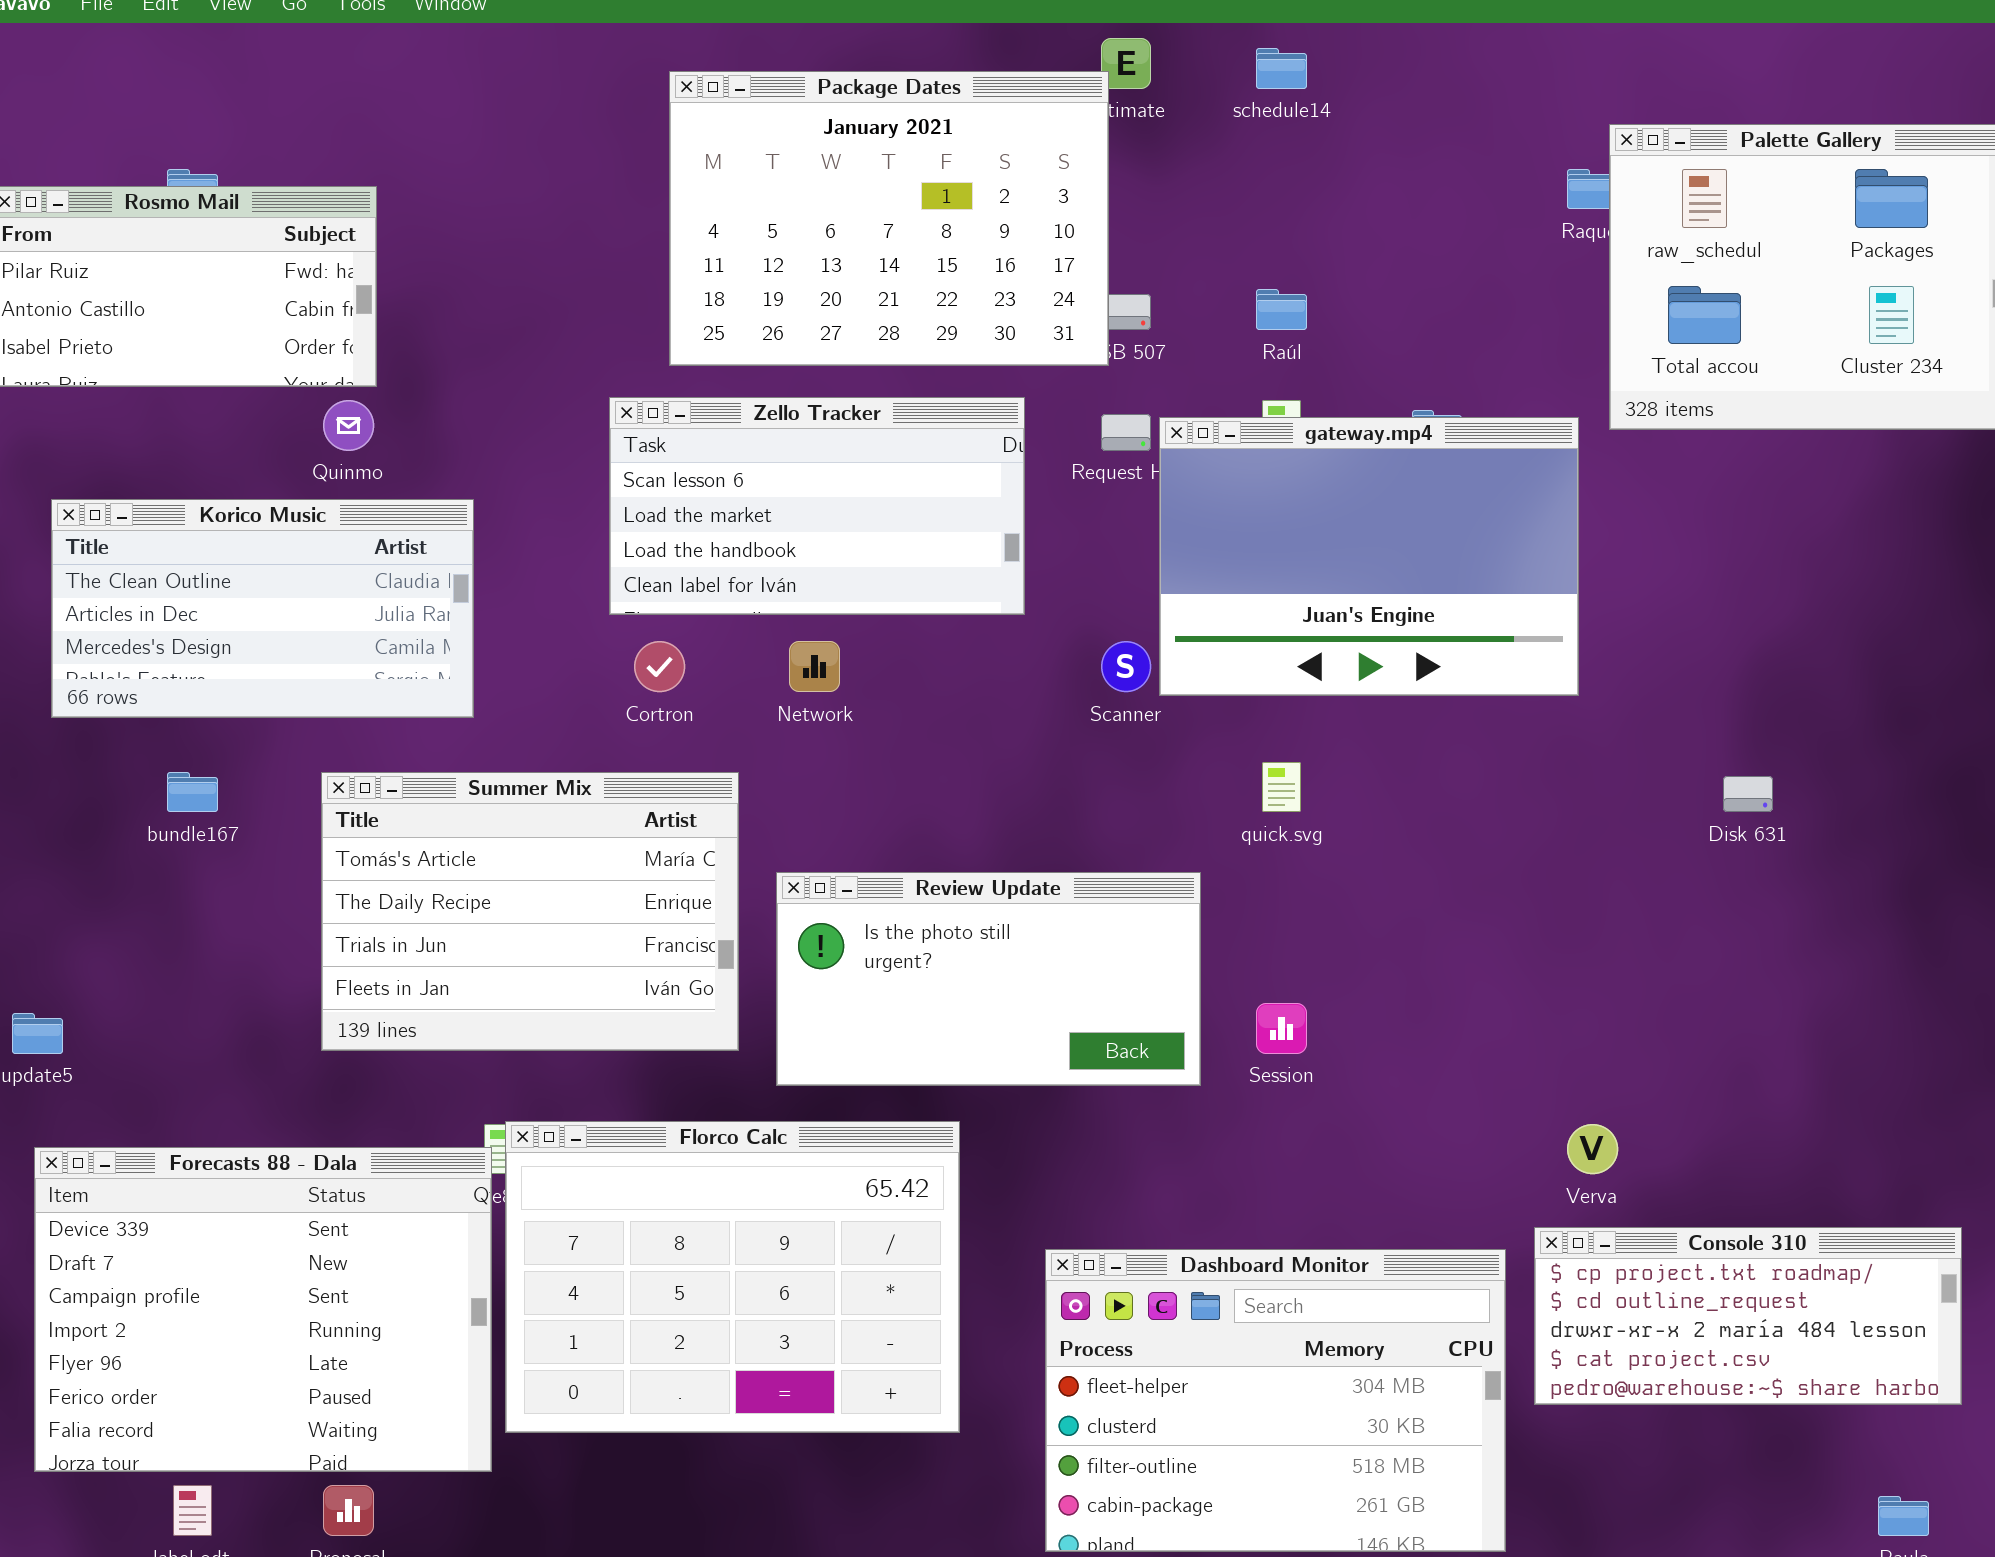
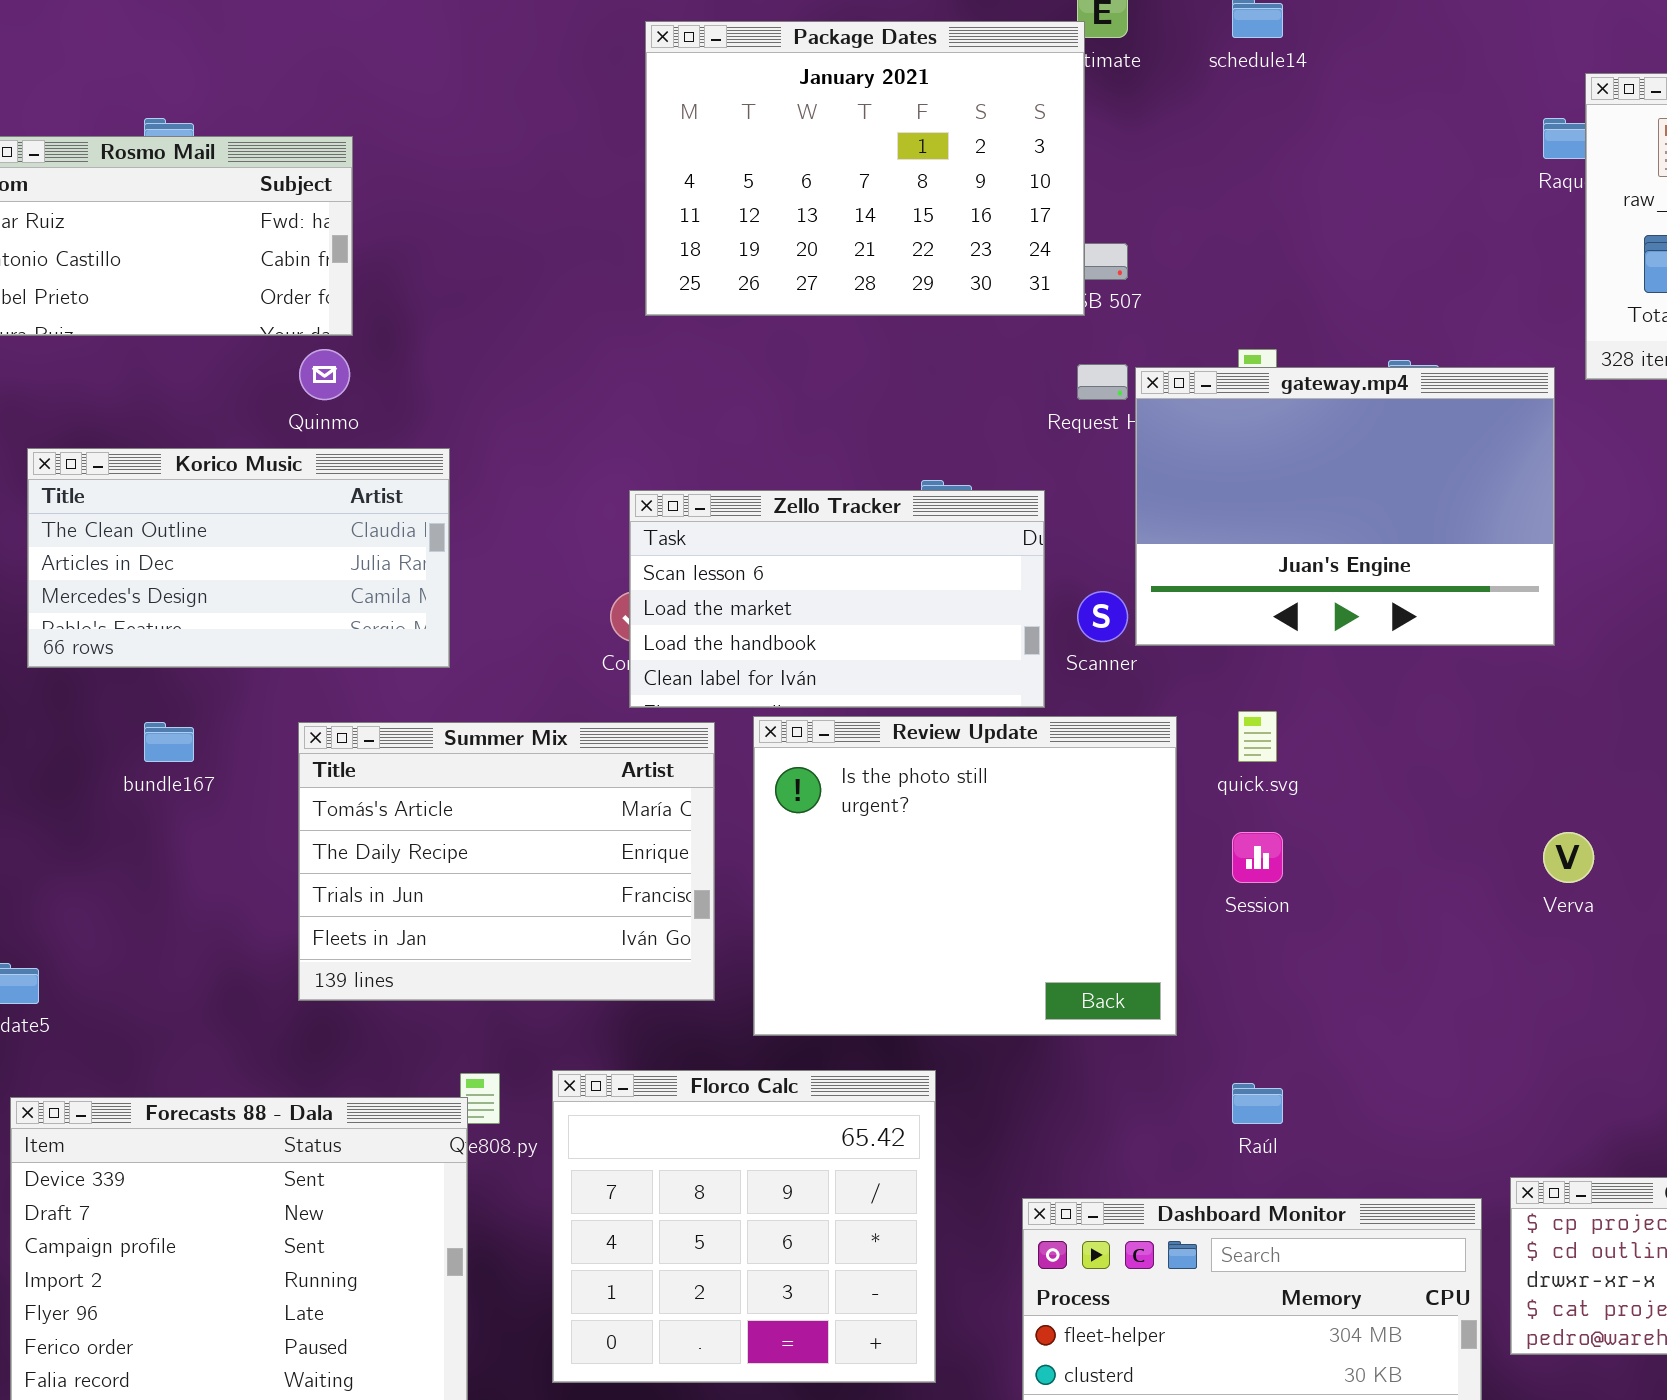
Raúl: [1256,289,1307,330] -> [1232,1083,1283,1124], moved
Zello Tracker: [609,397,1025,615] -> [629,490,1045,708], moved
Review Update: [776,872,1201,1086] -> [753,716,1177,1036], resized
Session: [1256,1003,1307,1054] -> [1232,832,1283,883], moved
Florco Calc: [505,1121,960,1433] -> [552,1070,936,1383], resized
Verva: [1567,1124,1618,1174] -> [1543,832,1594,883], moved

